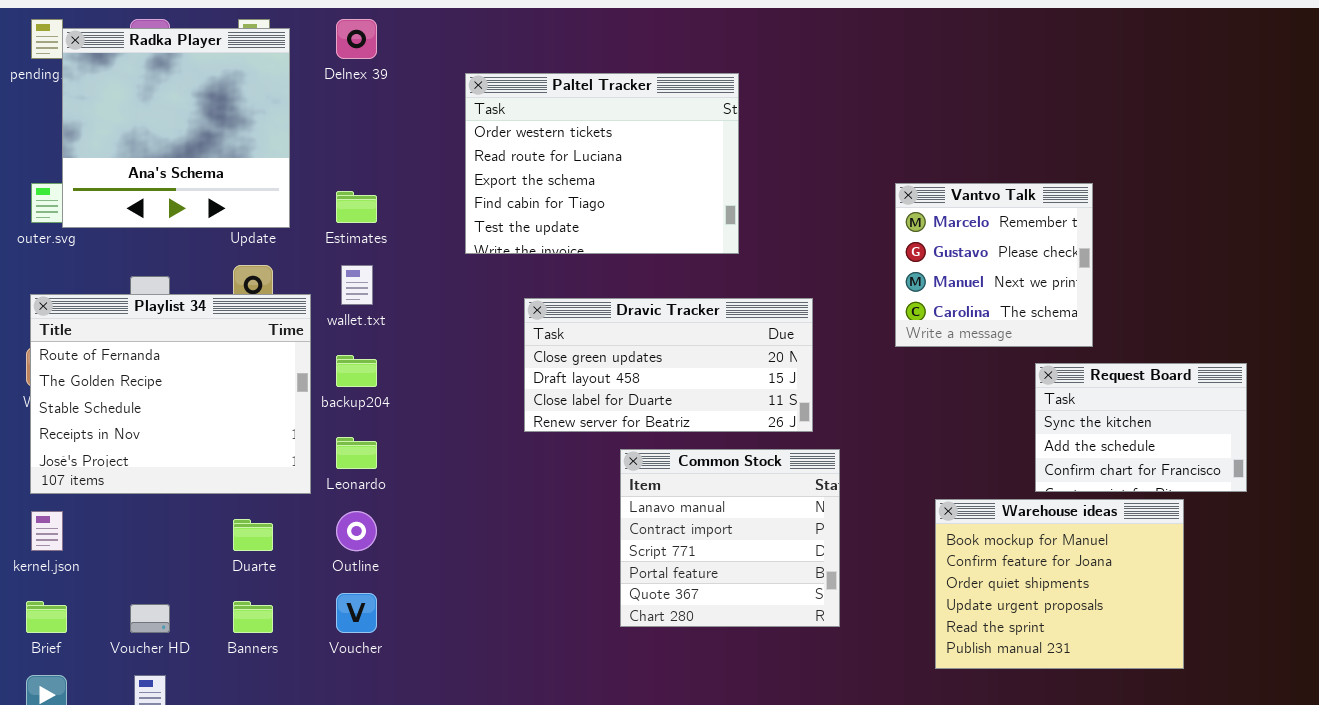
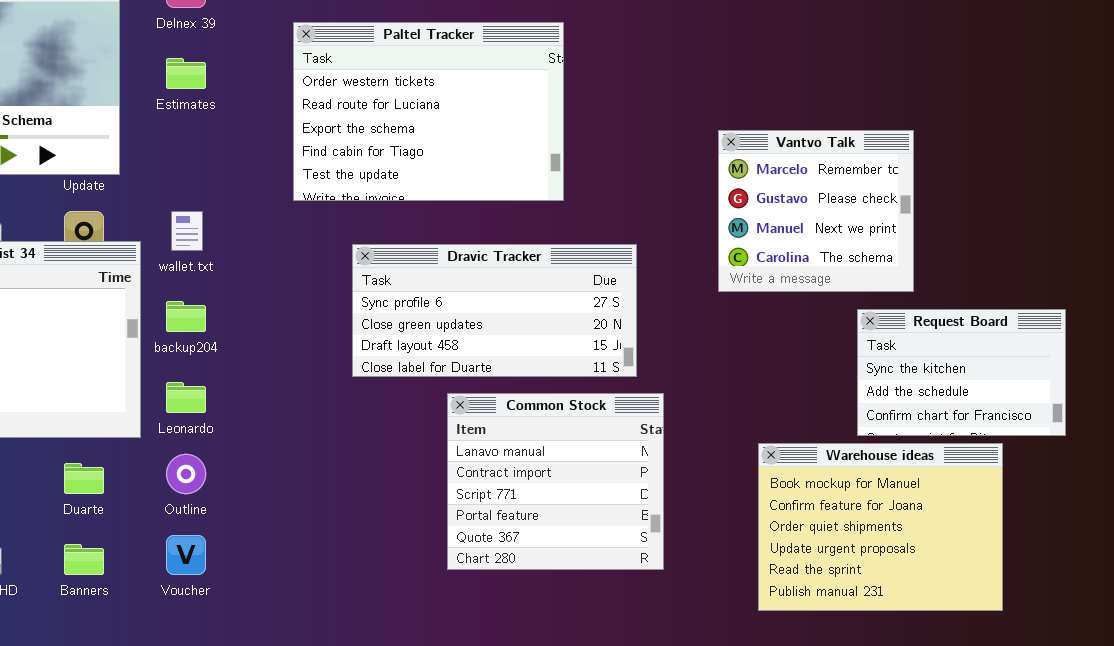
Estimates: [336,191,377,223] -> [166,58,206,89], moved
Dravic Tracker: [524,298,813,432] -> [352,244,637,377], scrolled up 1 row

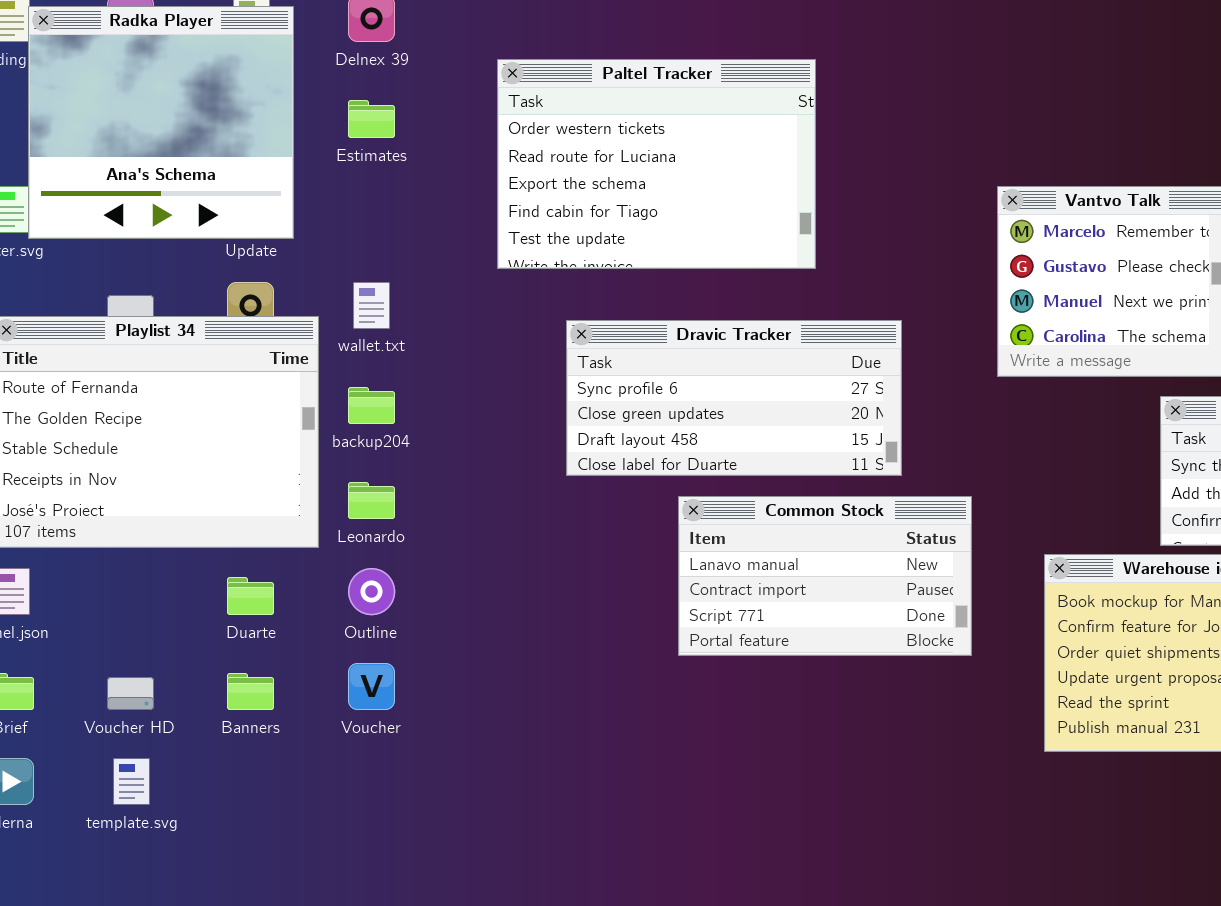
Common Stock: [447,393,664,570] -> [678,496,972,656], resized

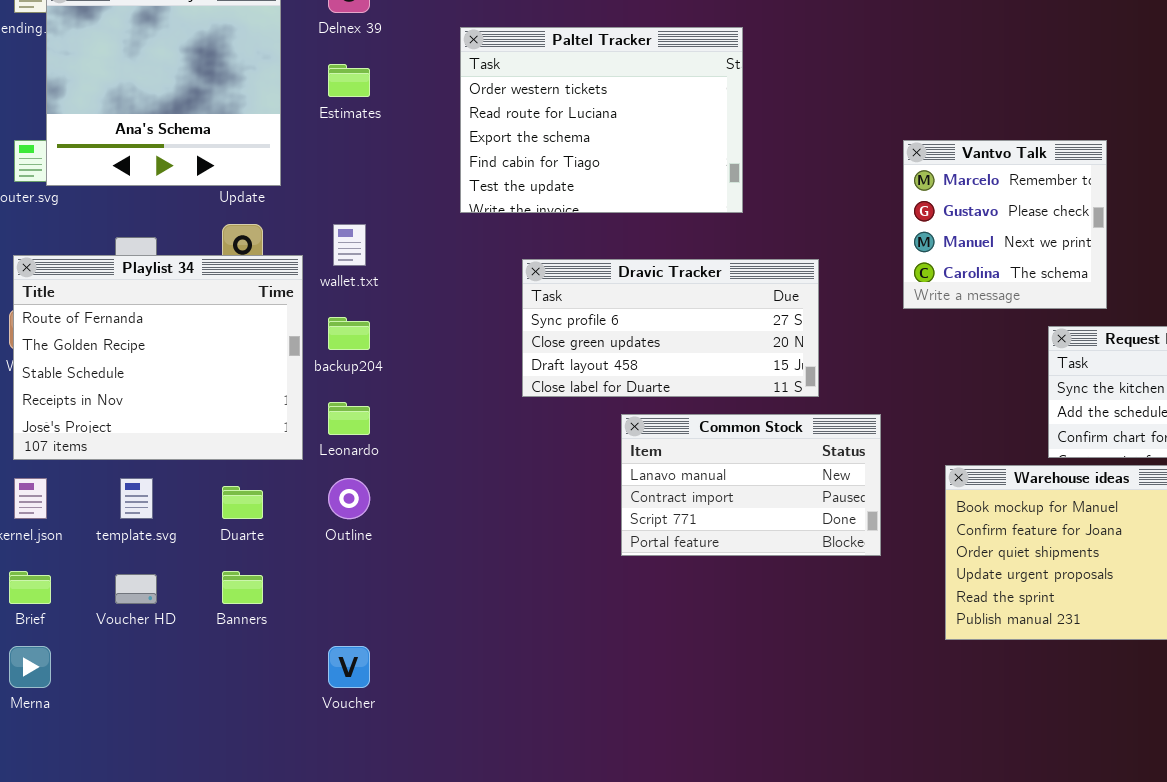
Voucher: [348,663,395,710] -> [328,646,370,688], moved
template.svg: [113,758,150,805] -> [120,478,153,519], moved

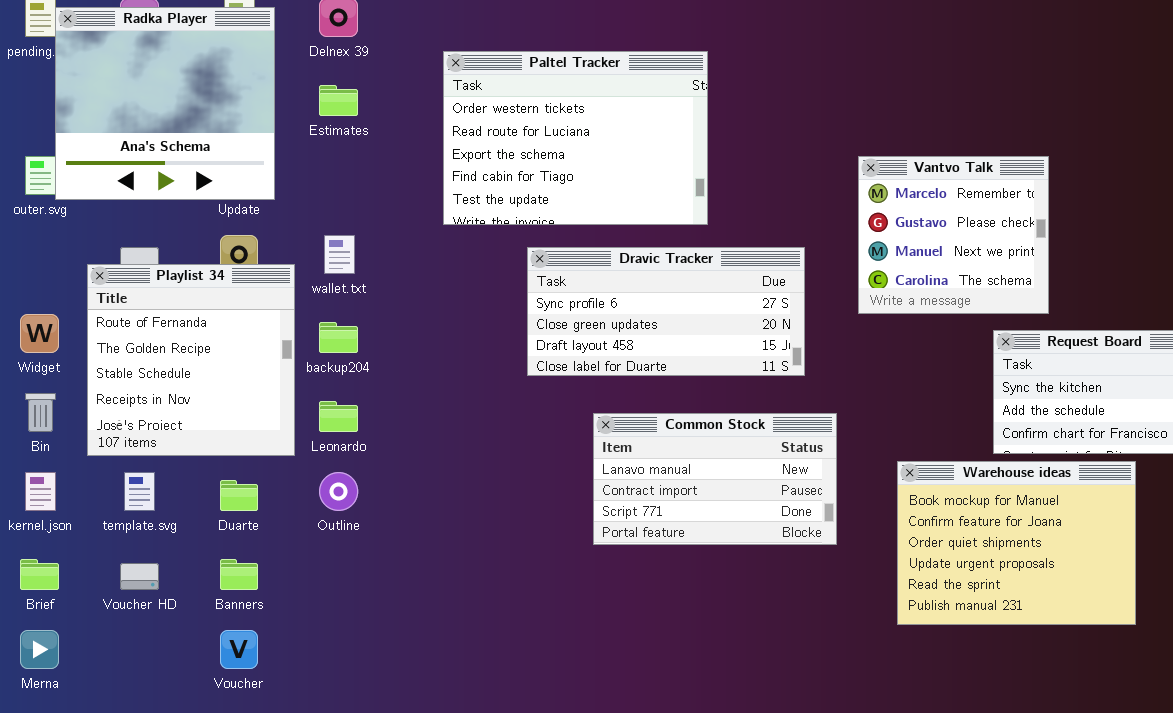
Playlist 34: [13,255,303,460] -> [87,264,295,456], resized
Dravic Tracker: [522,259,819,397] -> [527,247,805,376], moved
Voucher: [328,646,370,688] -> [220,630,258,669], moved

